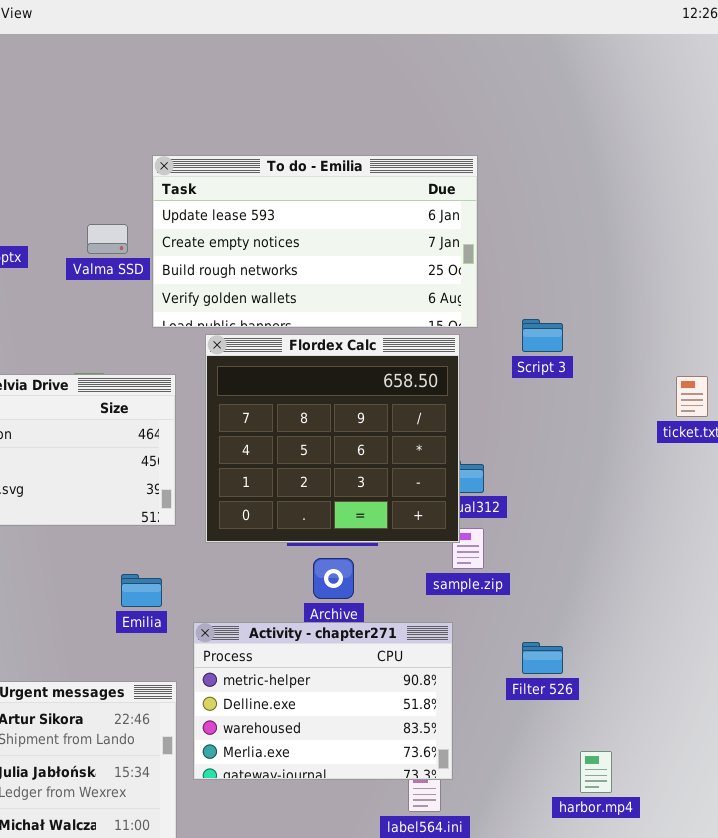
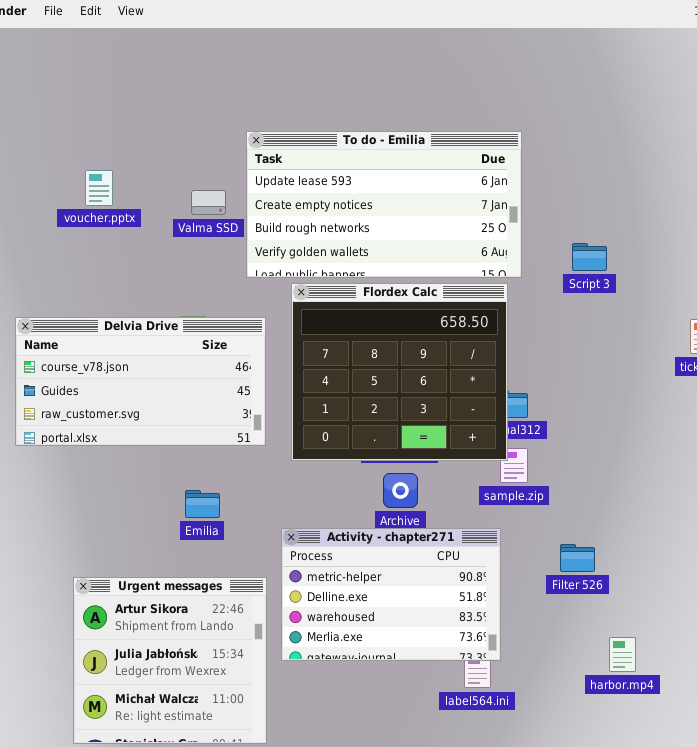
Script 3: [522,319,563,352] -> [572,243,607,271], moved
Emilia: [121,574,162,607] -> [185,490,220,518], moved

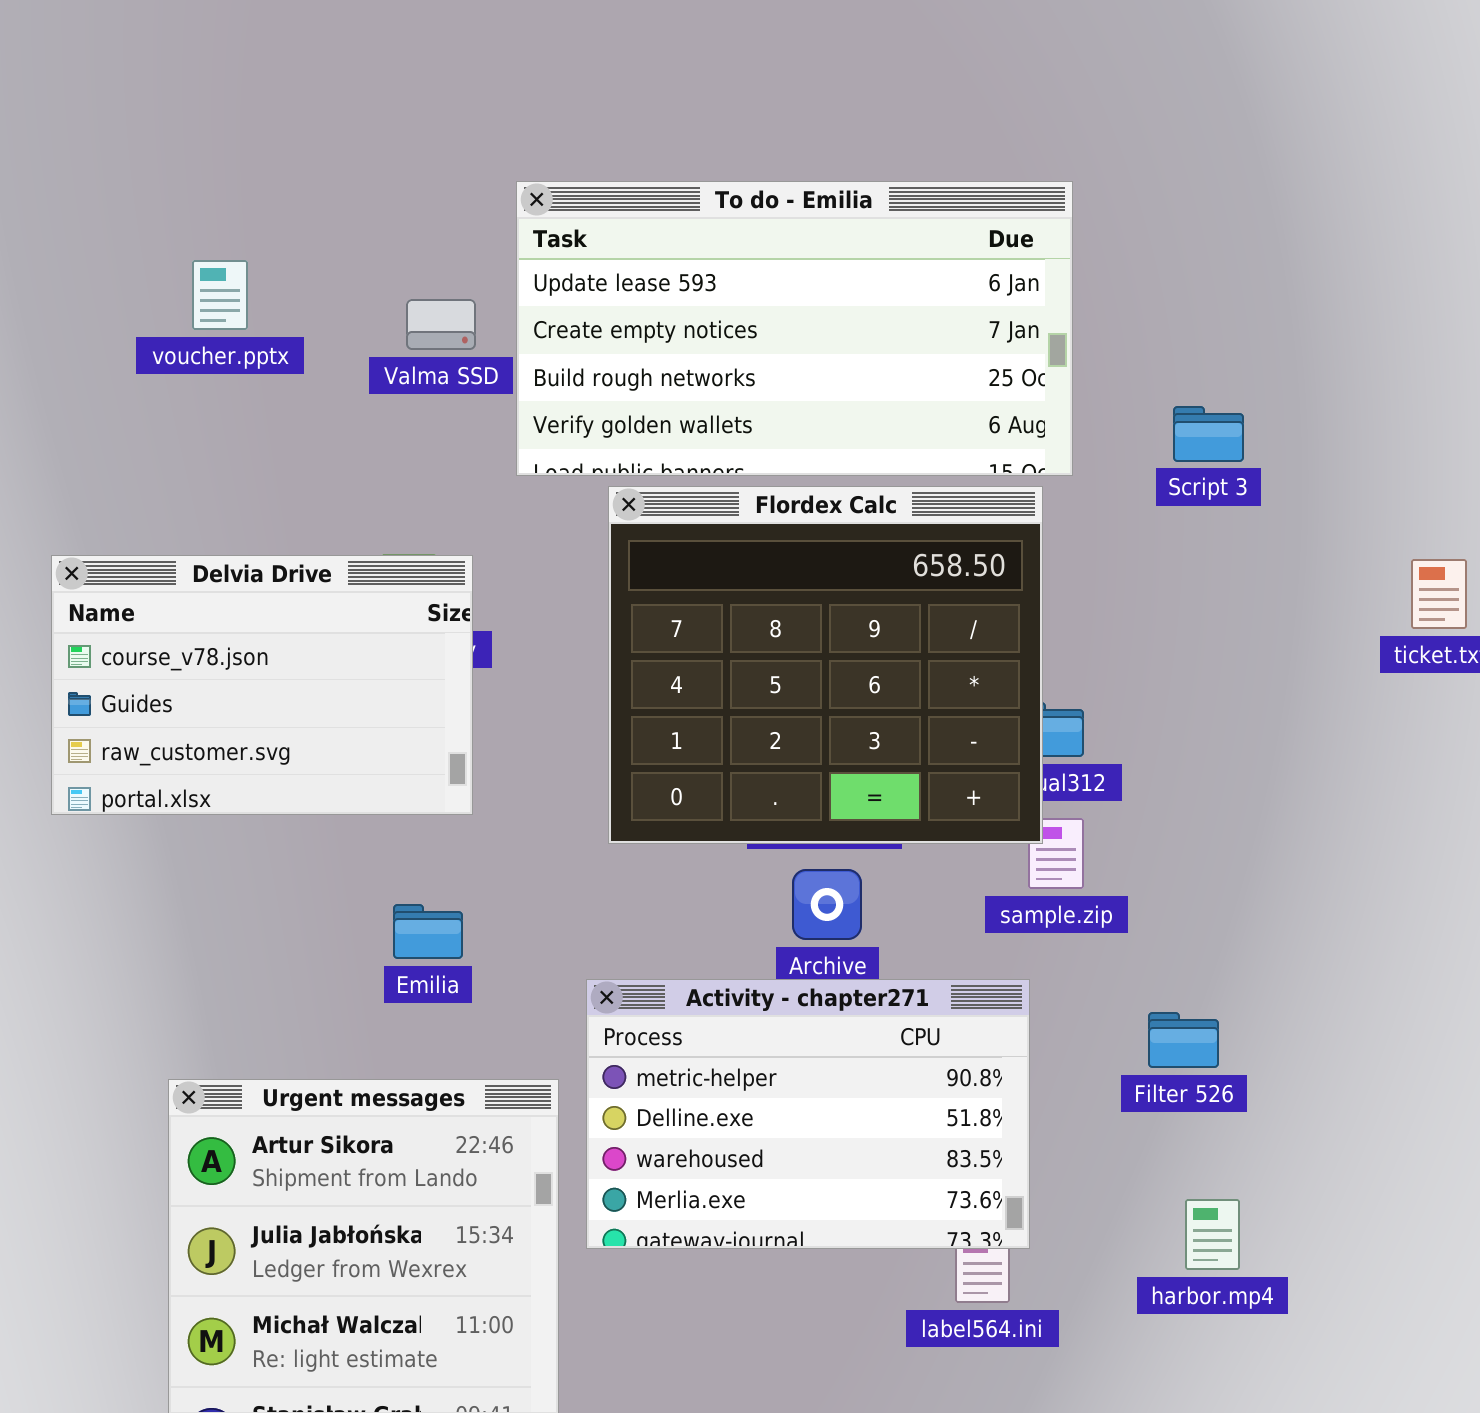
Delvia Drive: [15,317,266,446] -> [51,555,473,815], resized
harbor.mp4: [609,637,636,672] -> [1185,1199,1240,1270], moved

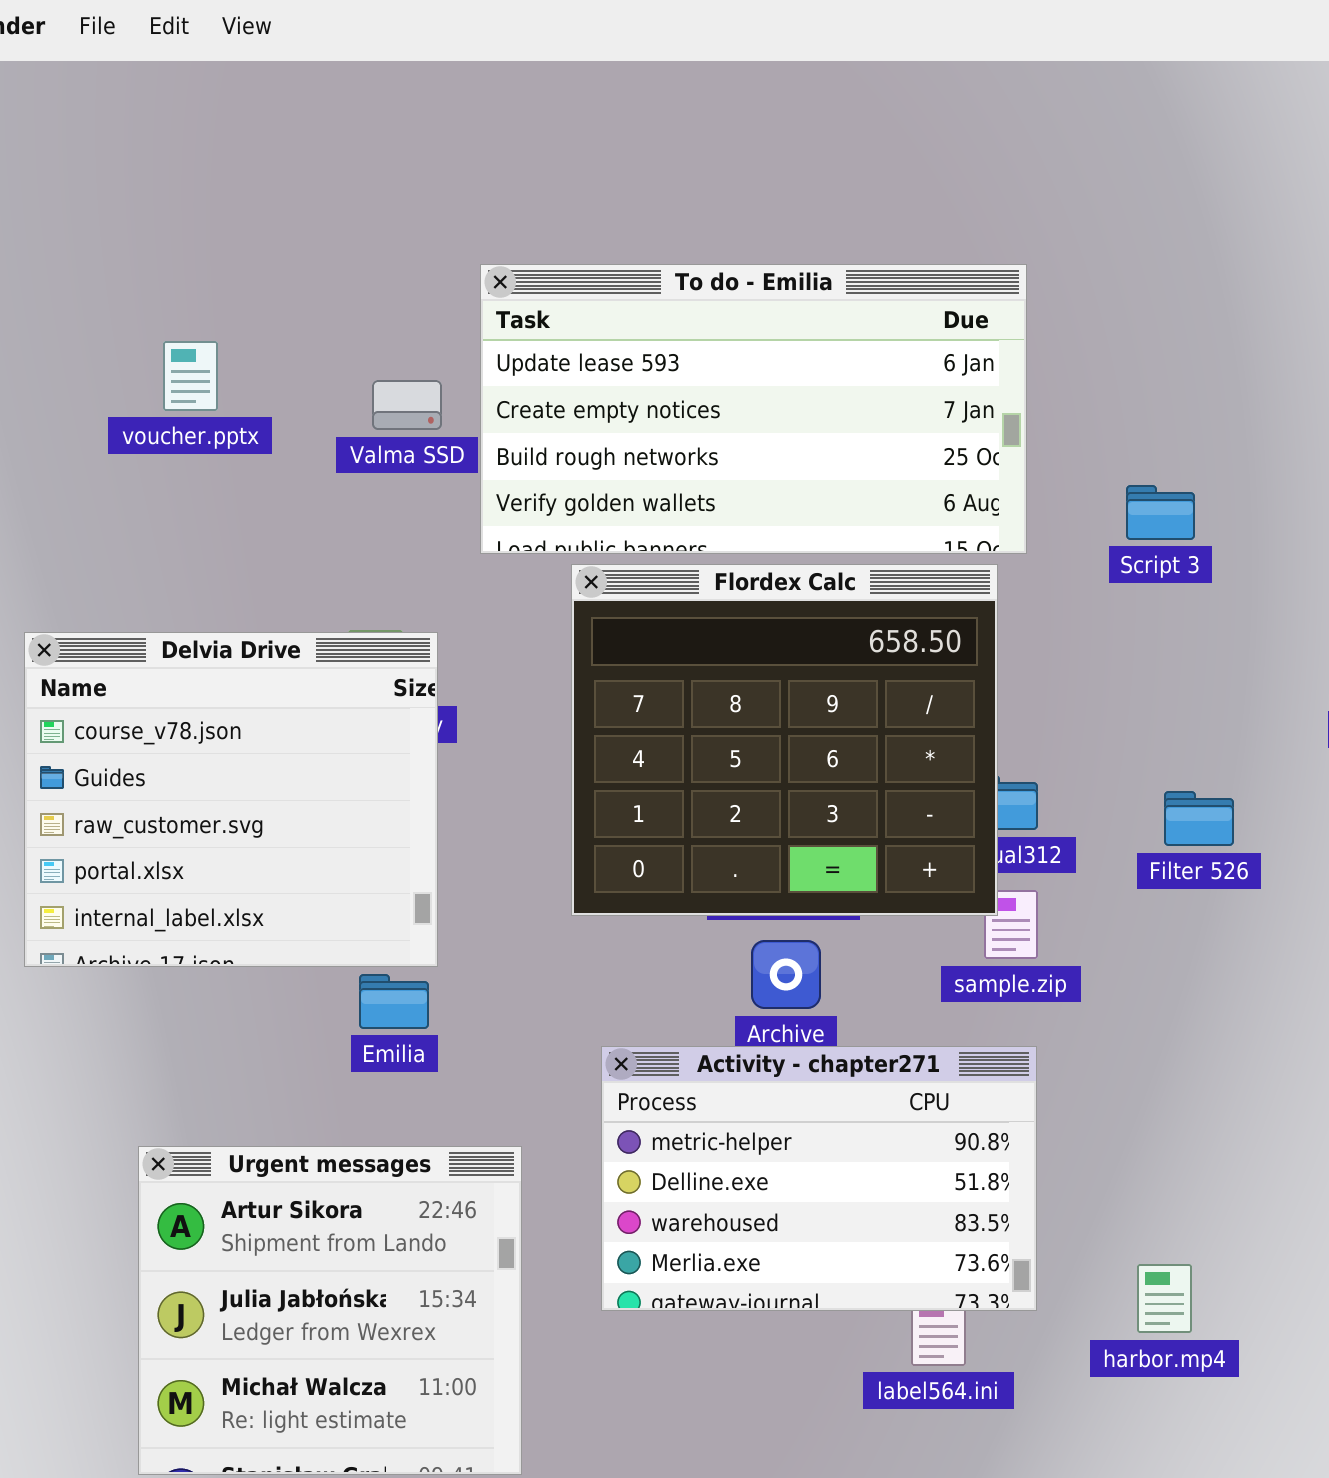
Delvia Drive: [51,555,473,815] -> [24,632,438,967], resized
Activity - chapter271: [586,979,1030,1249] -> [601,1046,1037,1311], moved
Filter 526: [1148,1012,1219,1068] -> [1164,791,1234,846], moved

